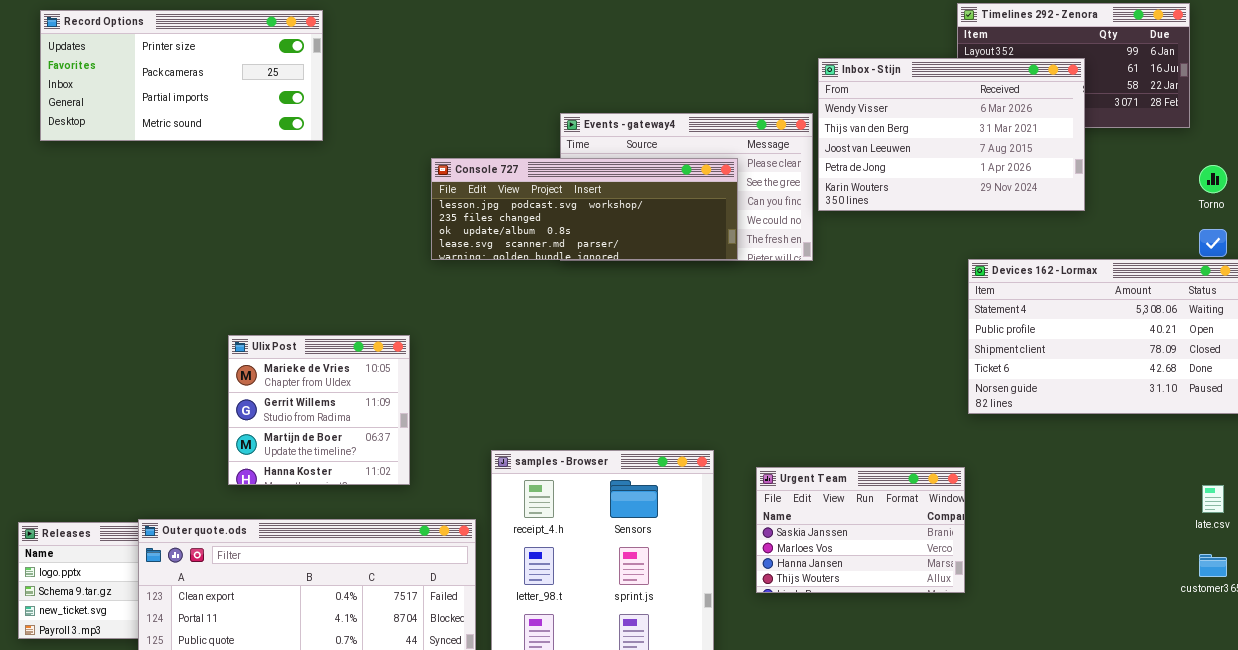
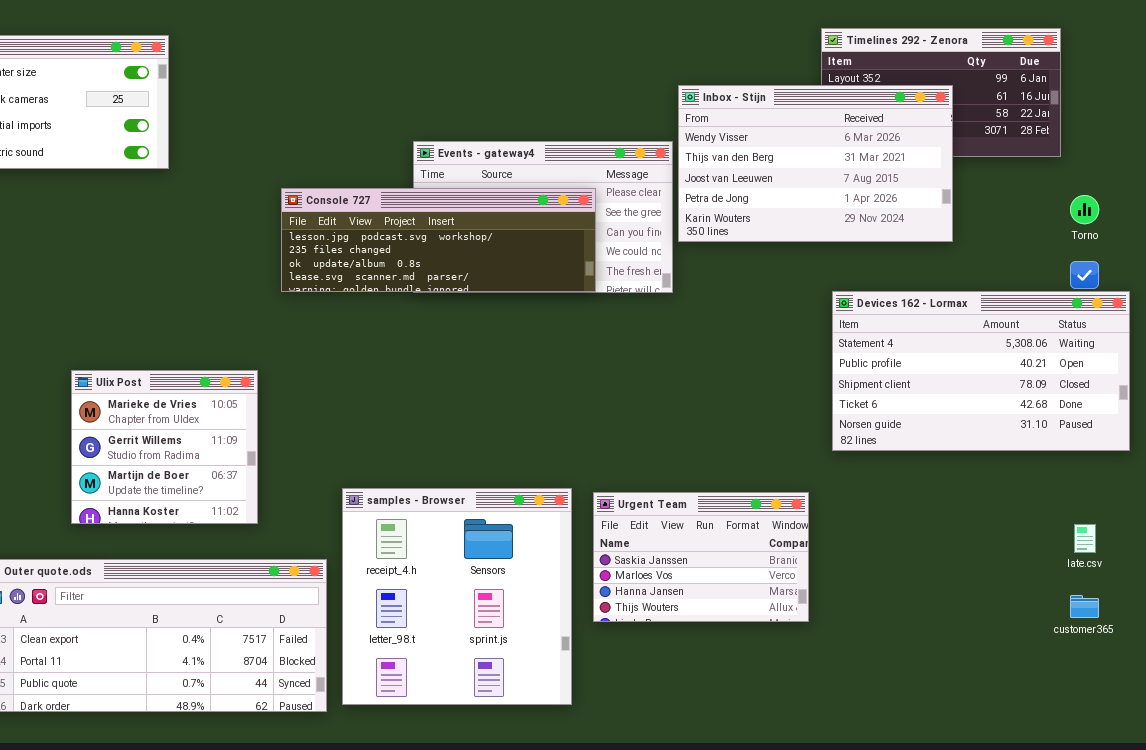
Urgent Team: [756,467,965,593] -> [593,492,809,622], moved

